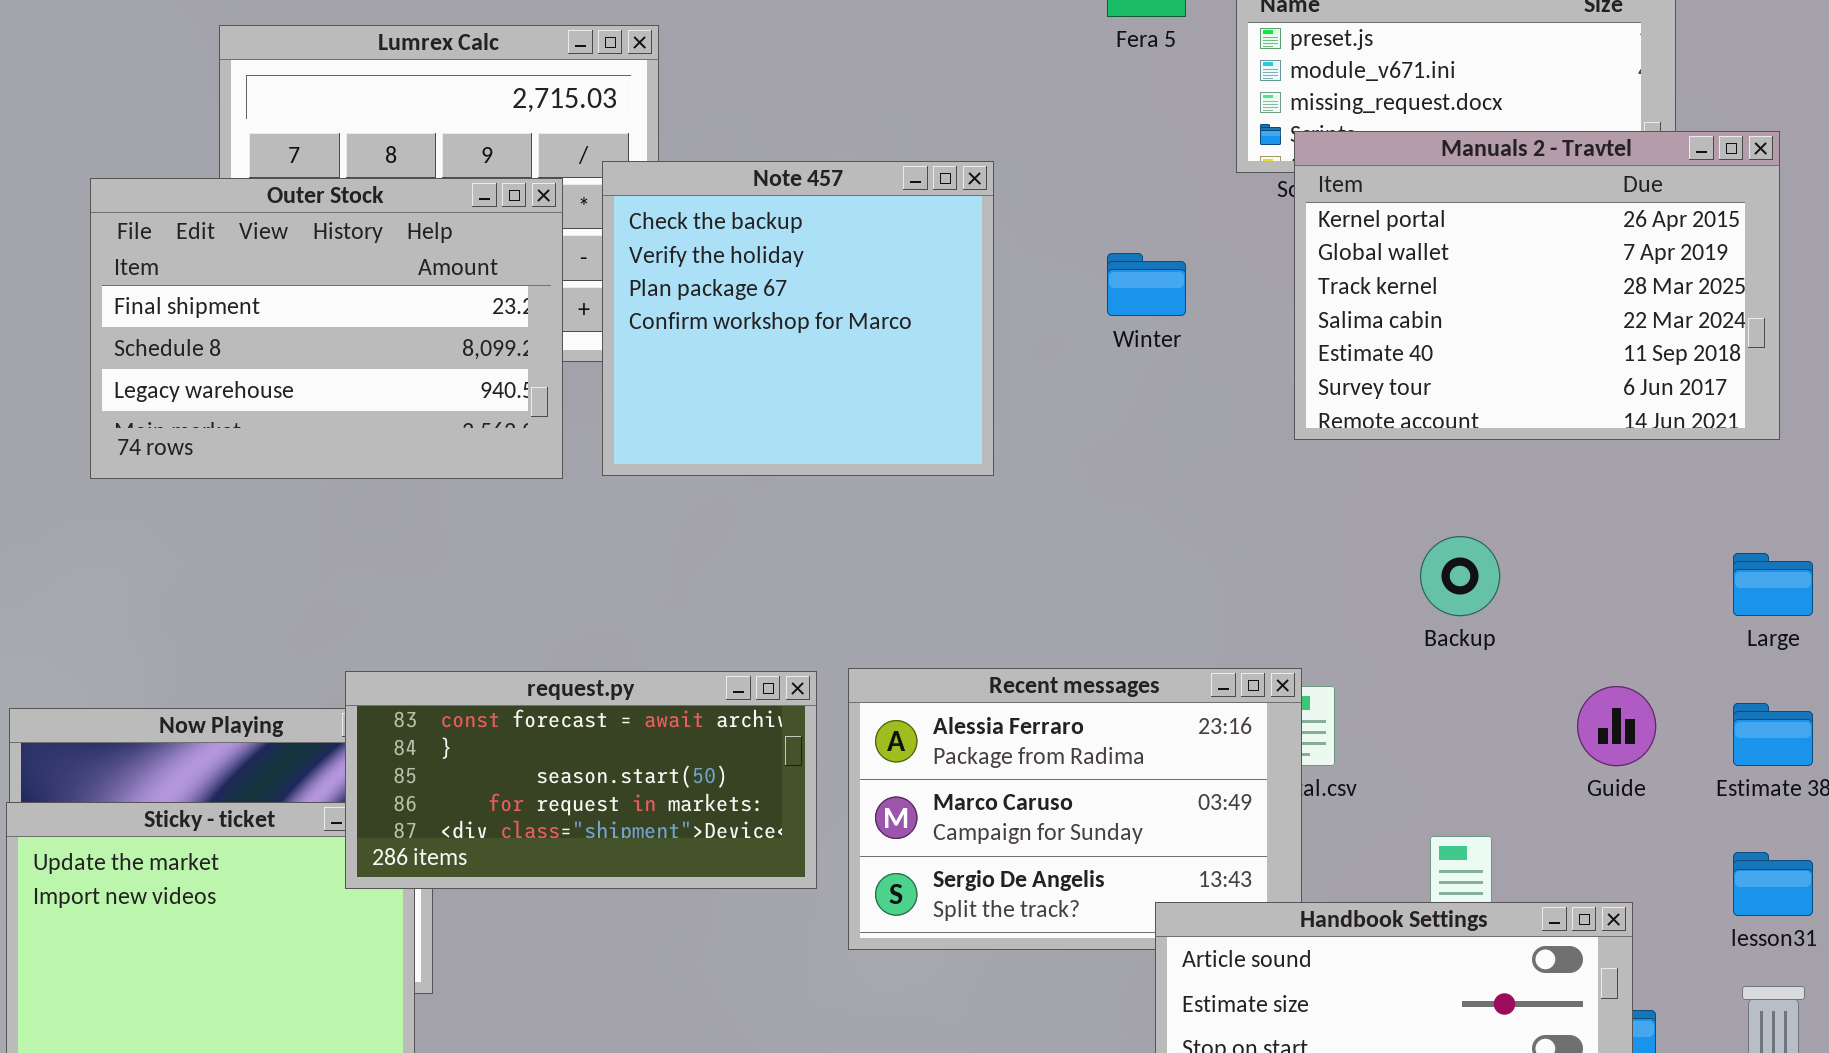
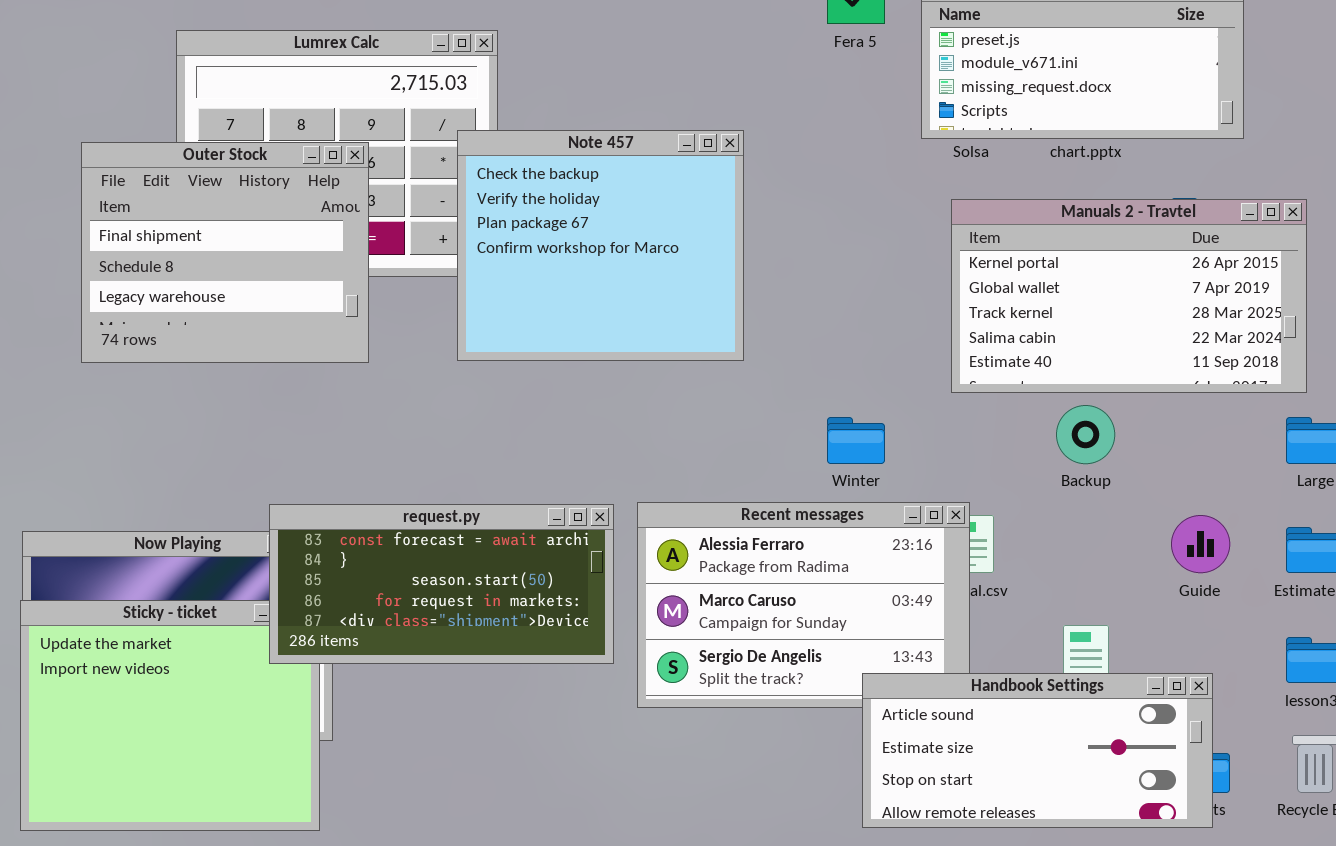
Manuals 2 - Travtel: [1294,131,1780,440] -> [951,199,1307,393], moved, resized
Outer Stock: [90,178,563,479] -> [81,142,369,363], resized
Winter: [1107,253,1186,316] -> [827,417,885,464], moved

